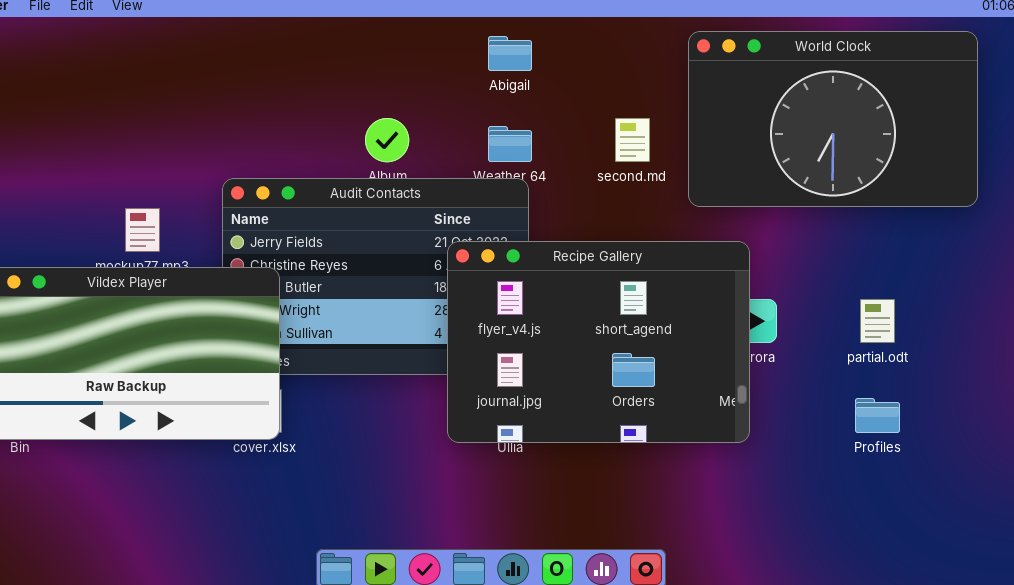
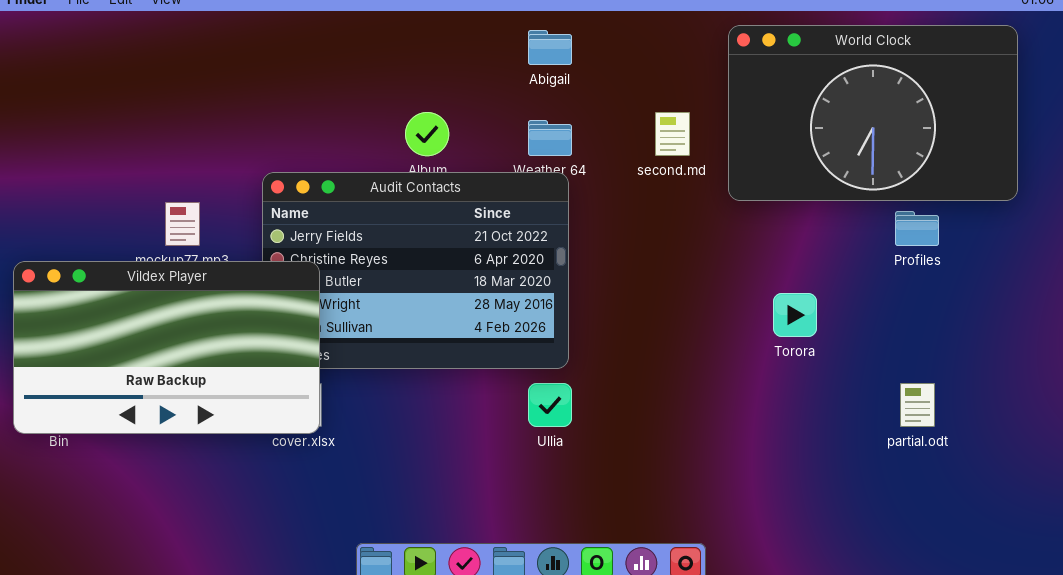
Recipe Gallery: [447,241,750,443] -> none, closed
partial.odt: [860,299,895,343] -> [900,383,935,427], moved
Profiles: [855,398,900,433] -> [895,211,939,246], moved

